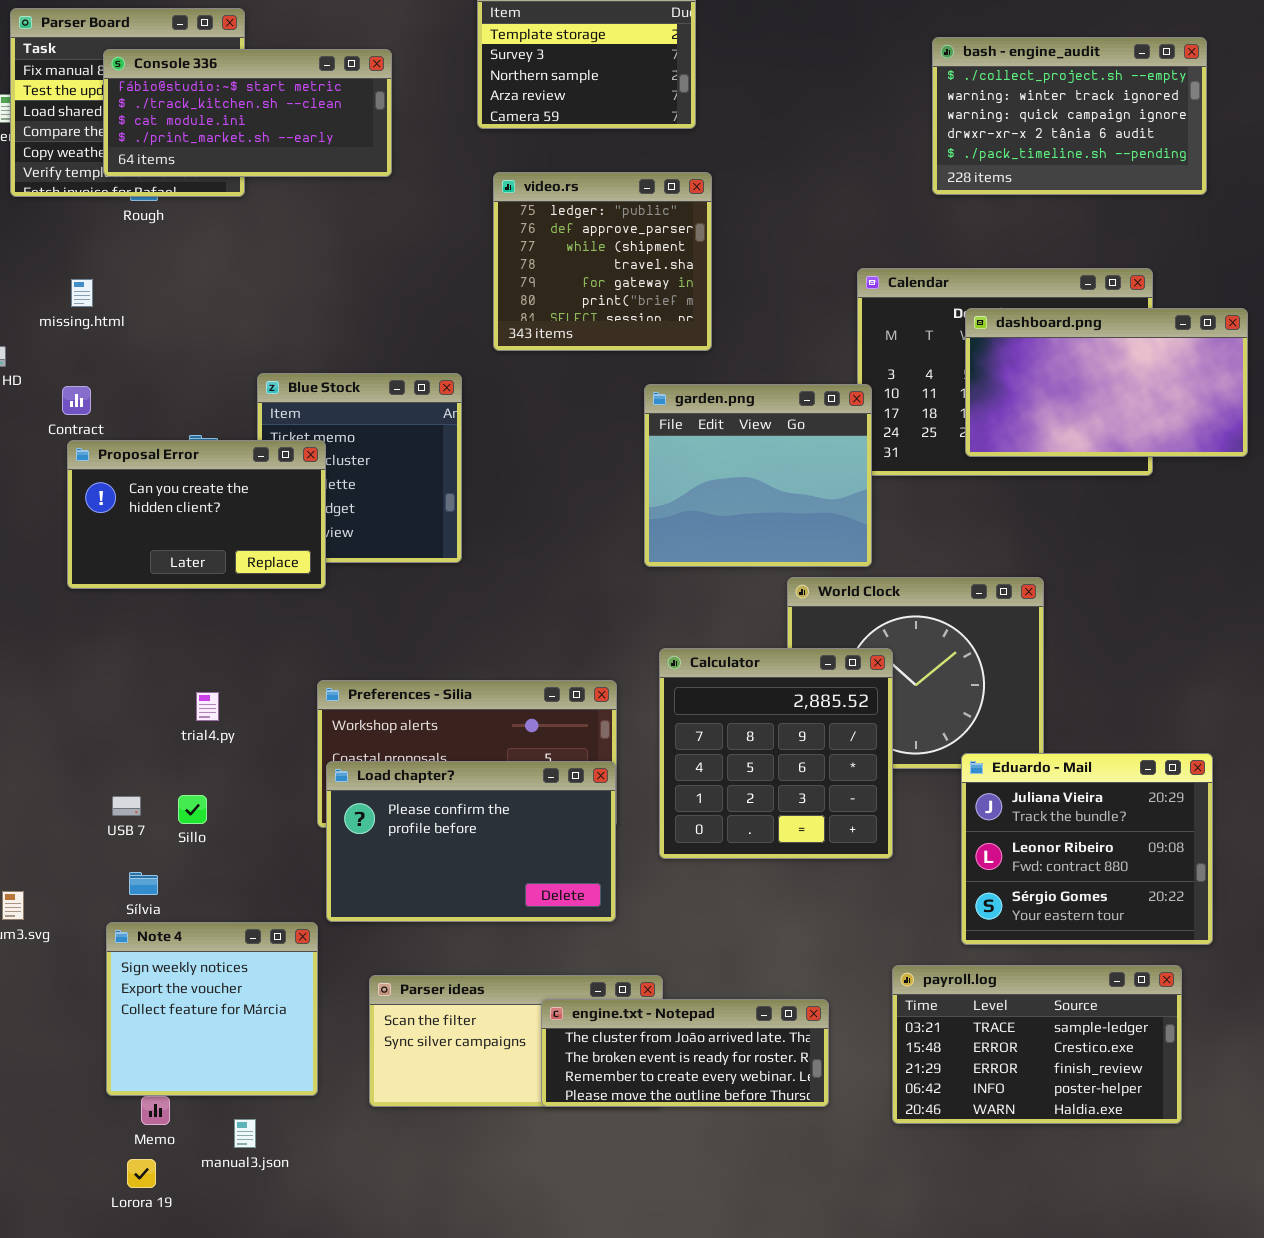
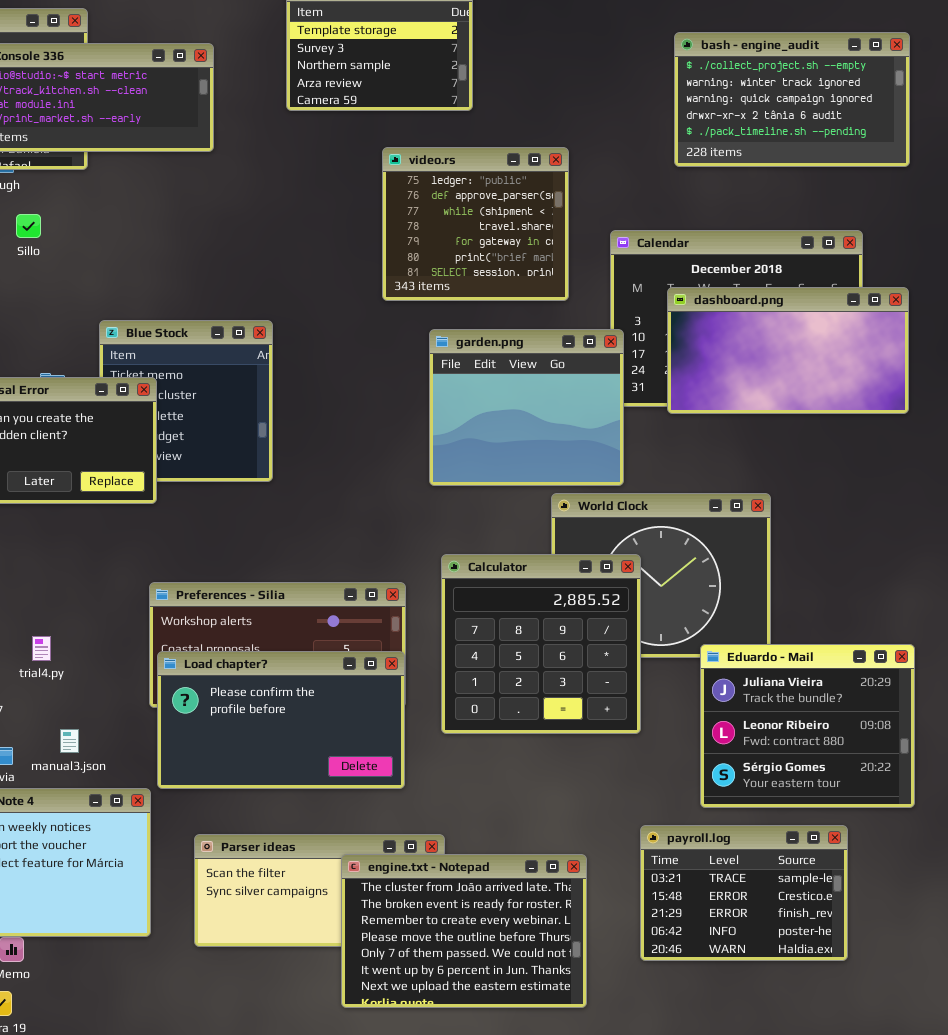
video.rs: [493,172,712,351] -> [382,147,569,301], moved
dashboard.png: [965,308,1248,457] -> [667,287,909,414], moved
trial4.py: [196,692,219,721] -> [32,636,51,661], moved
Sillo: [178,795,207,824] -> [16,214,41,238], moved
payroll.log: [892,965,1182,1124] -> [640,825,848,961], resized
engine.txt - Notepad: [541,999,829,1107] -> [341,854,587,1008], resized
manual3.json: [234,1119,256,1148] -> [60,729,79,753], moved

